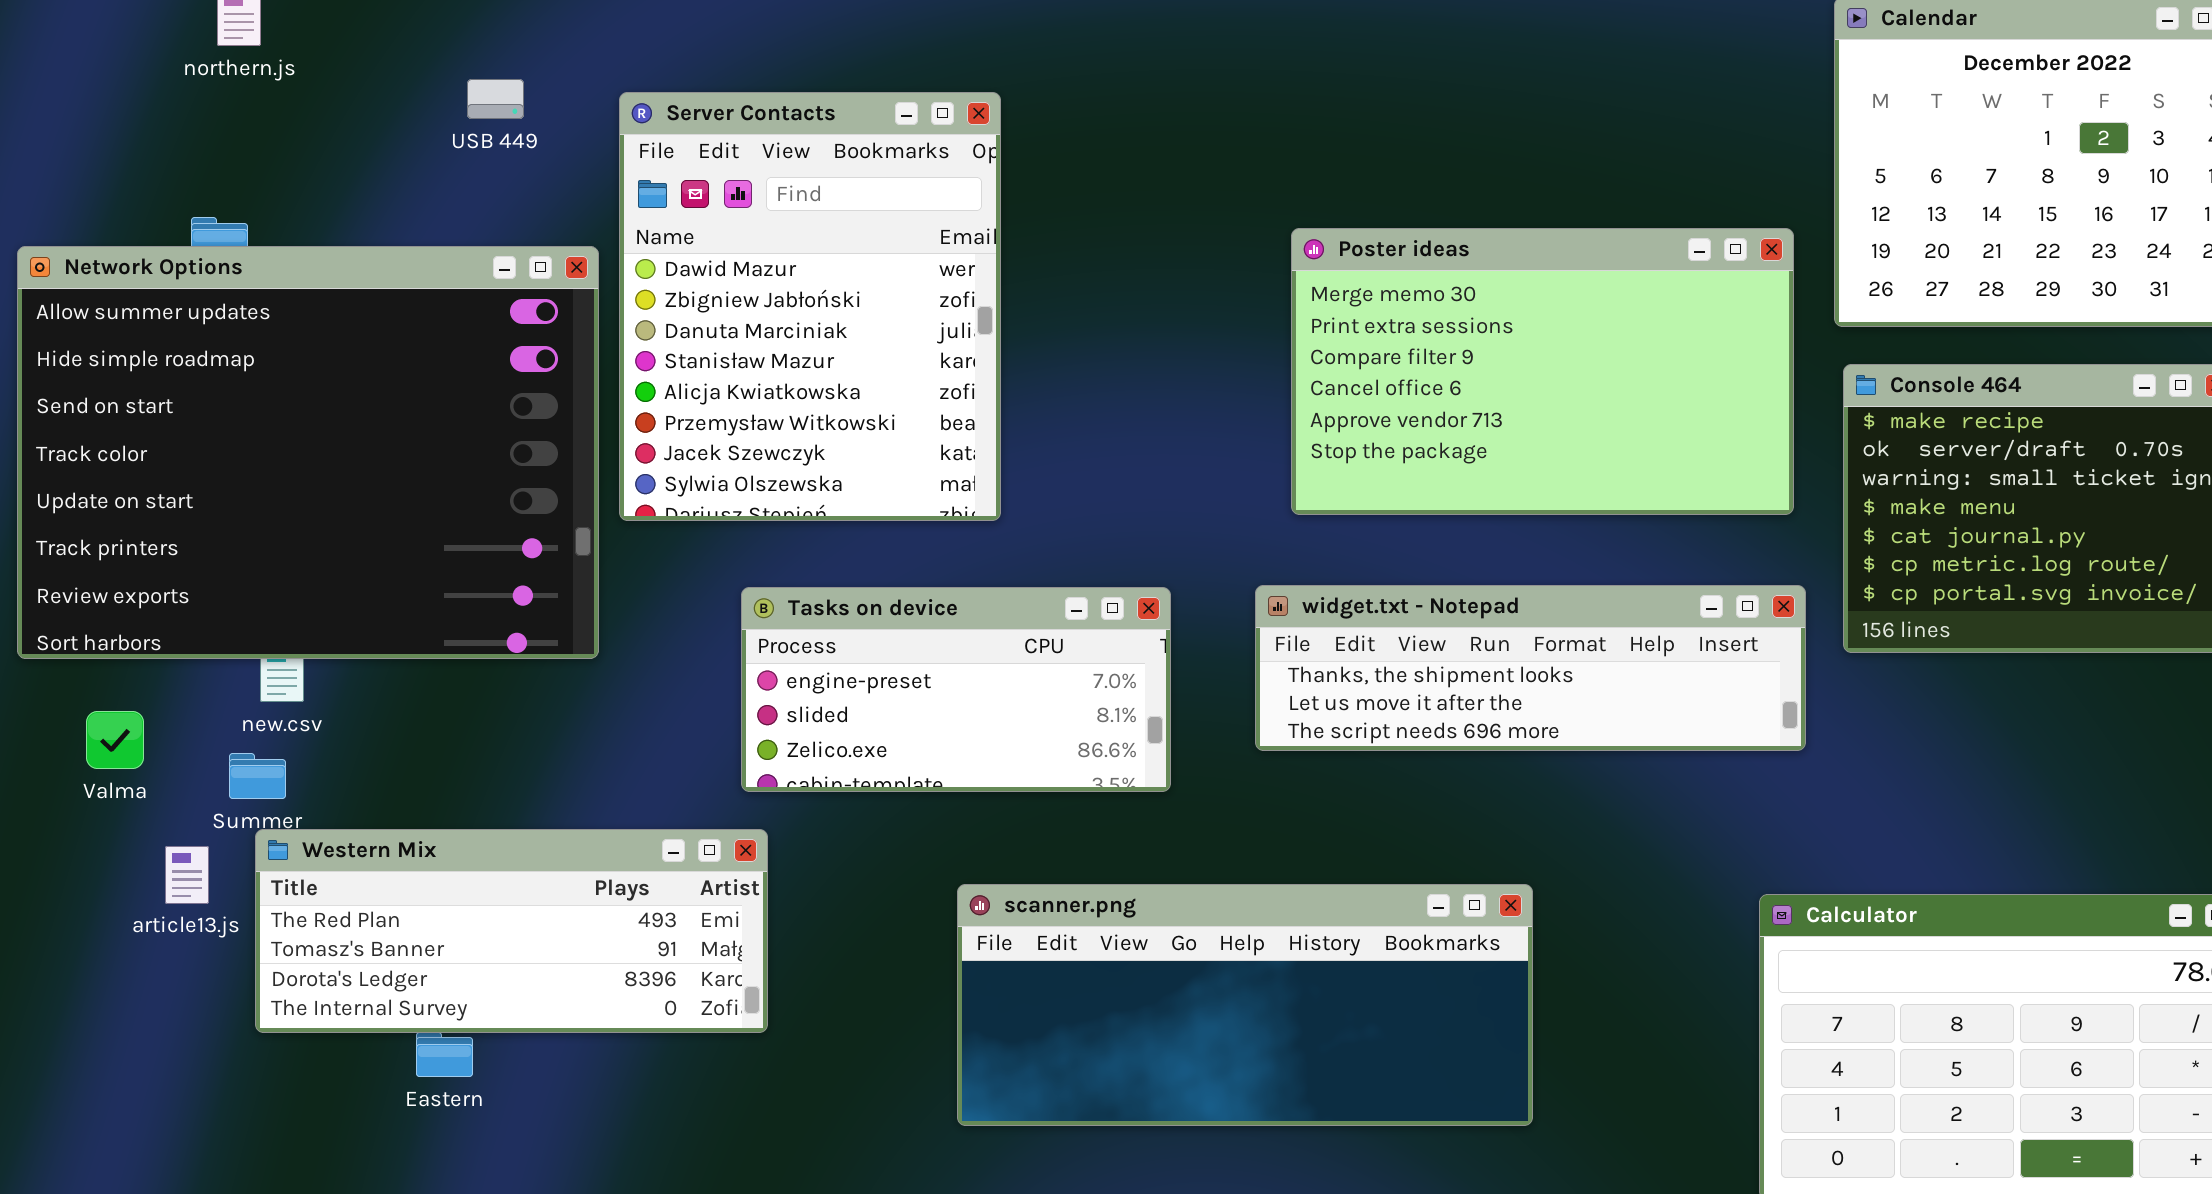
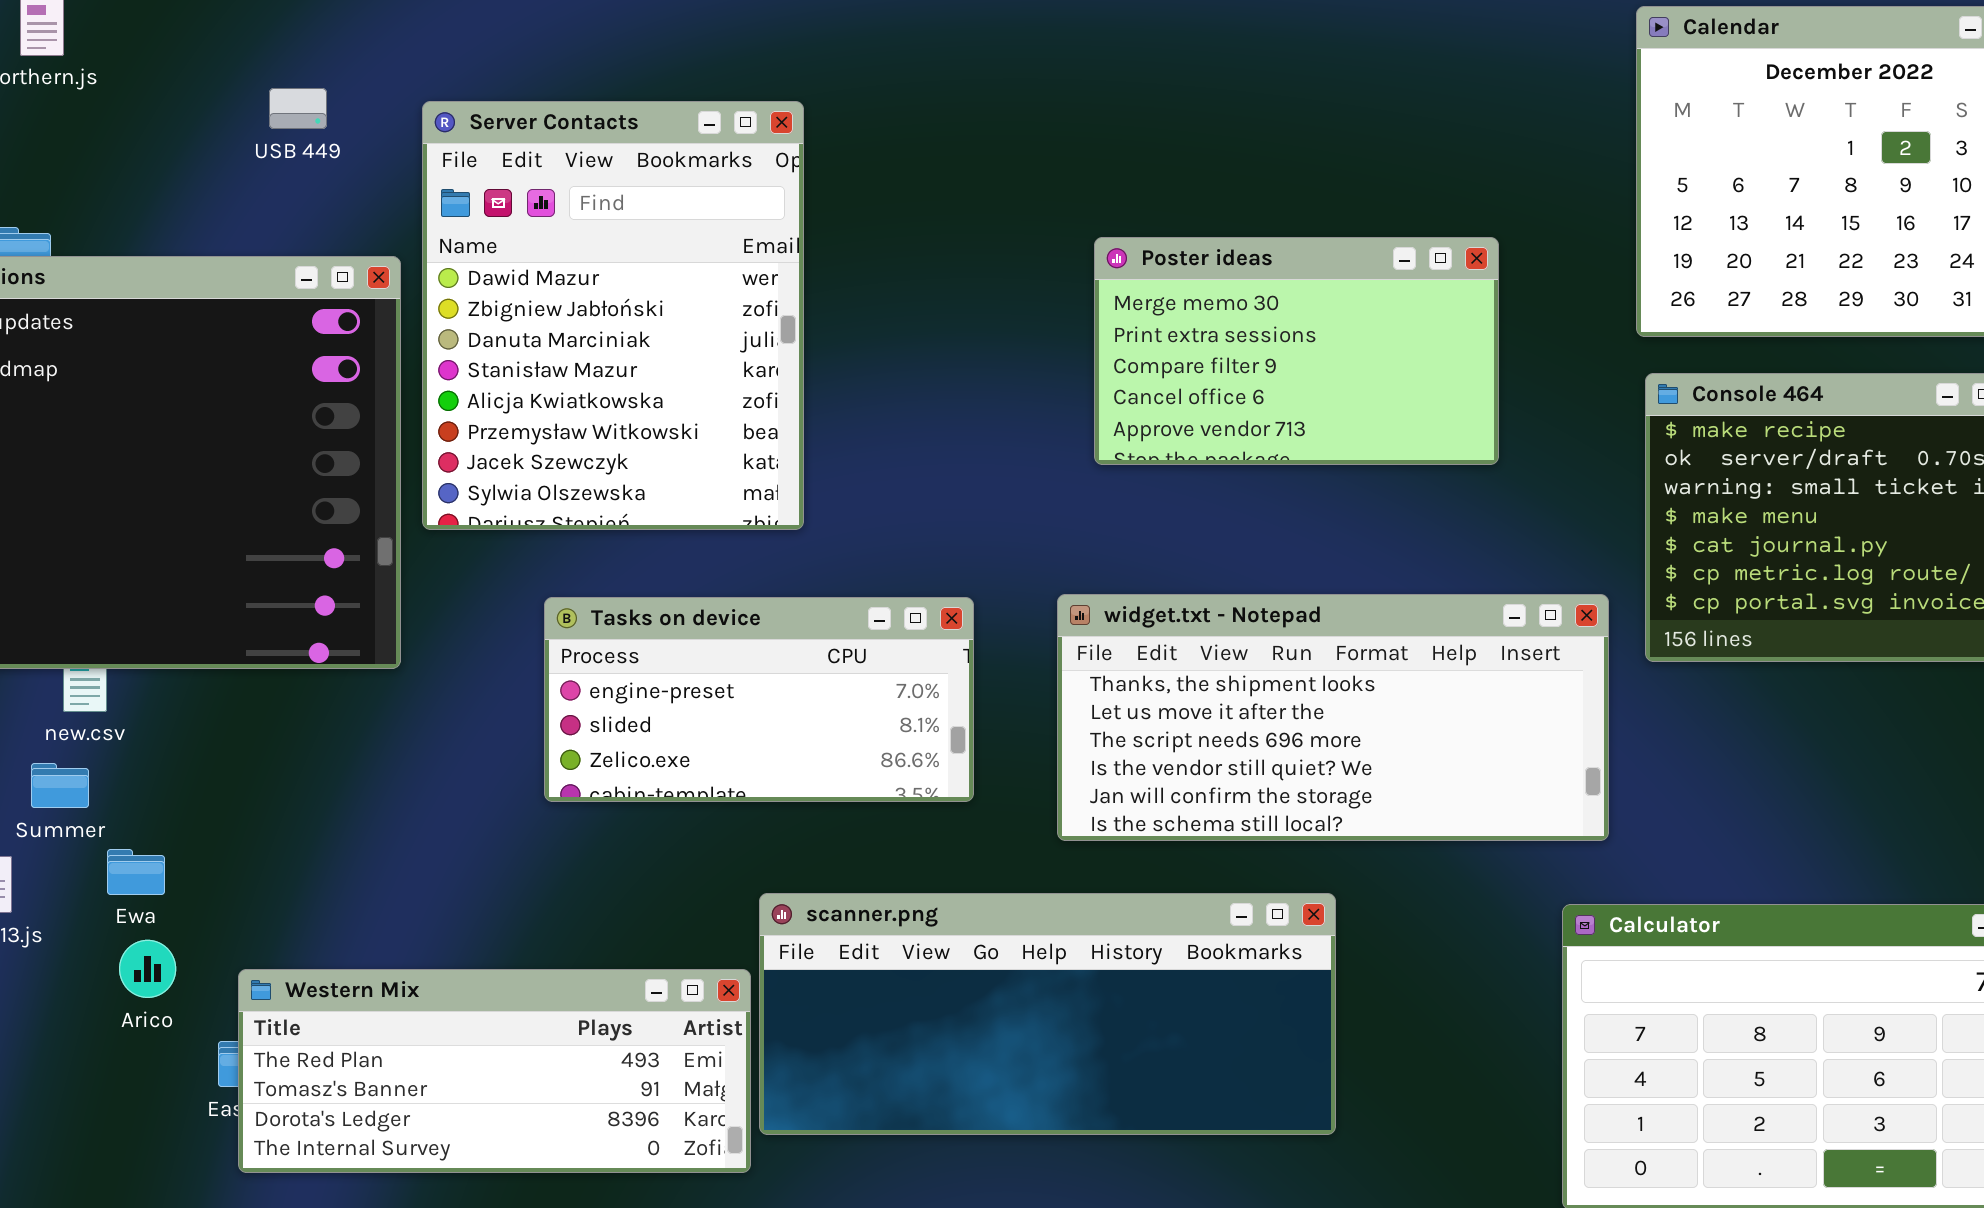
Poster ideas: [1291,228,1794,515] -> [1094,237,1499,465], resized
widget.txt - Notepad: [1255,585,1806,751] -> [1057,594,1609,841], resized
Western Mix: [255,829,768,1033] -> [238,969,751,1173], moved

